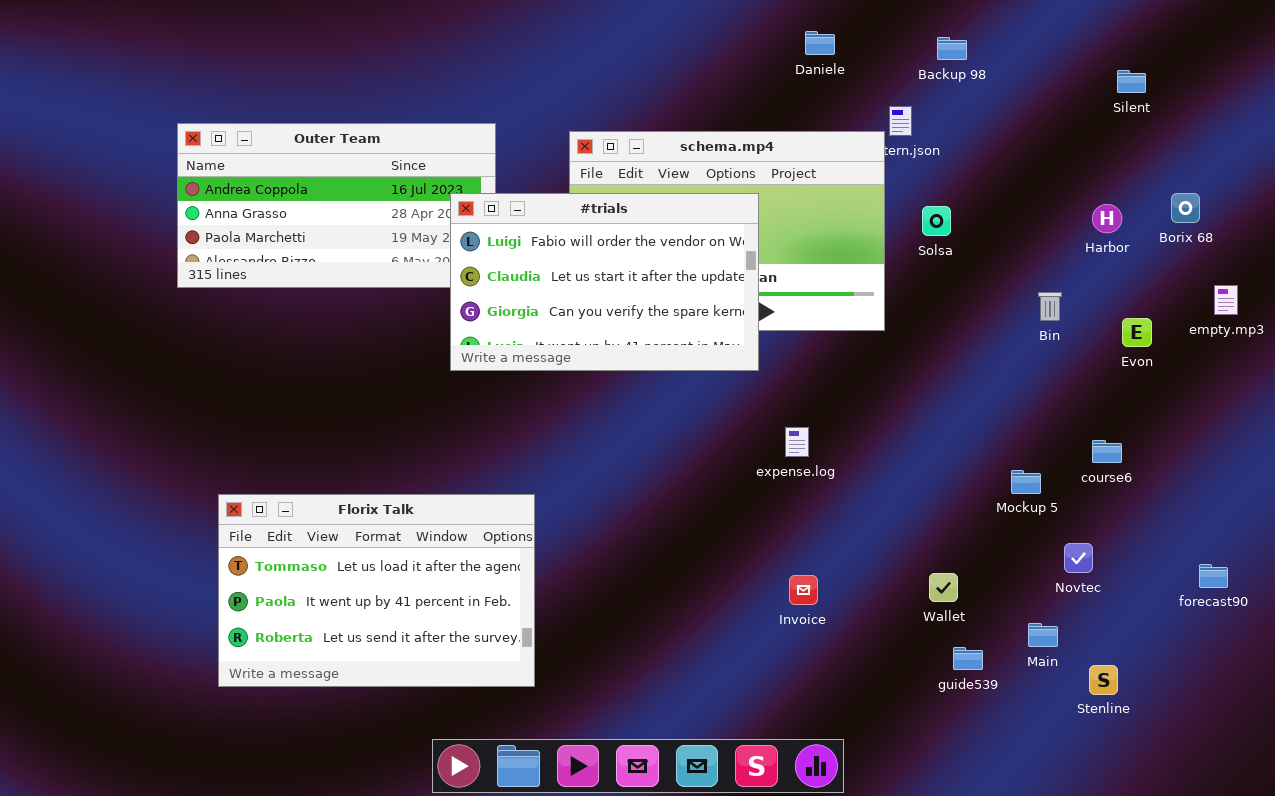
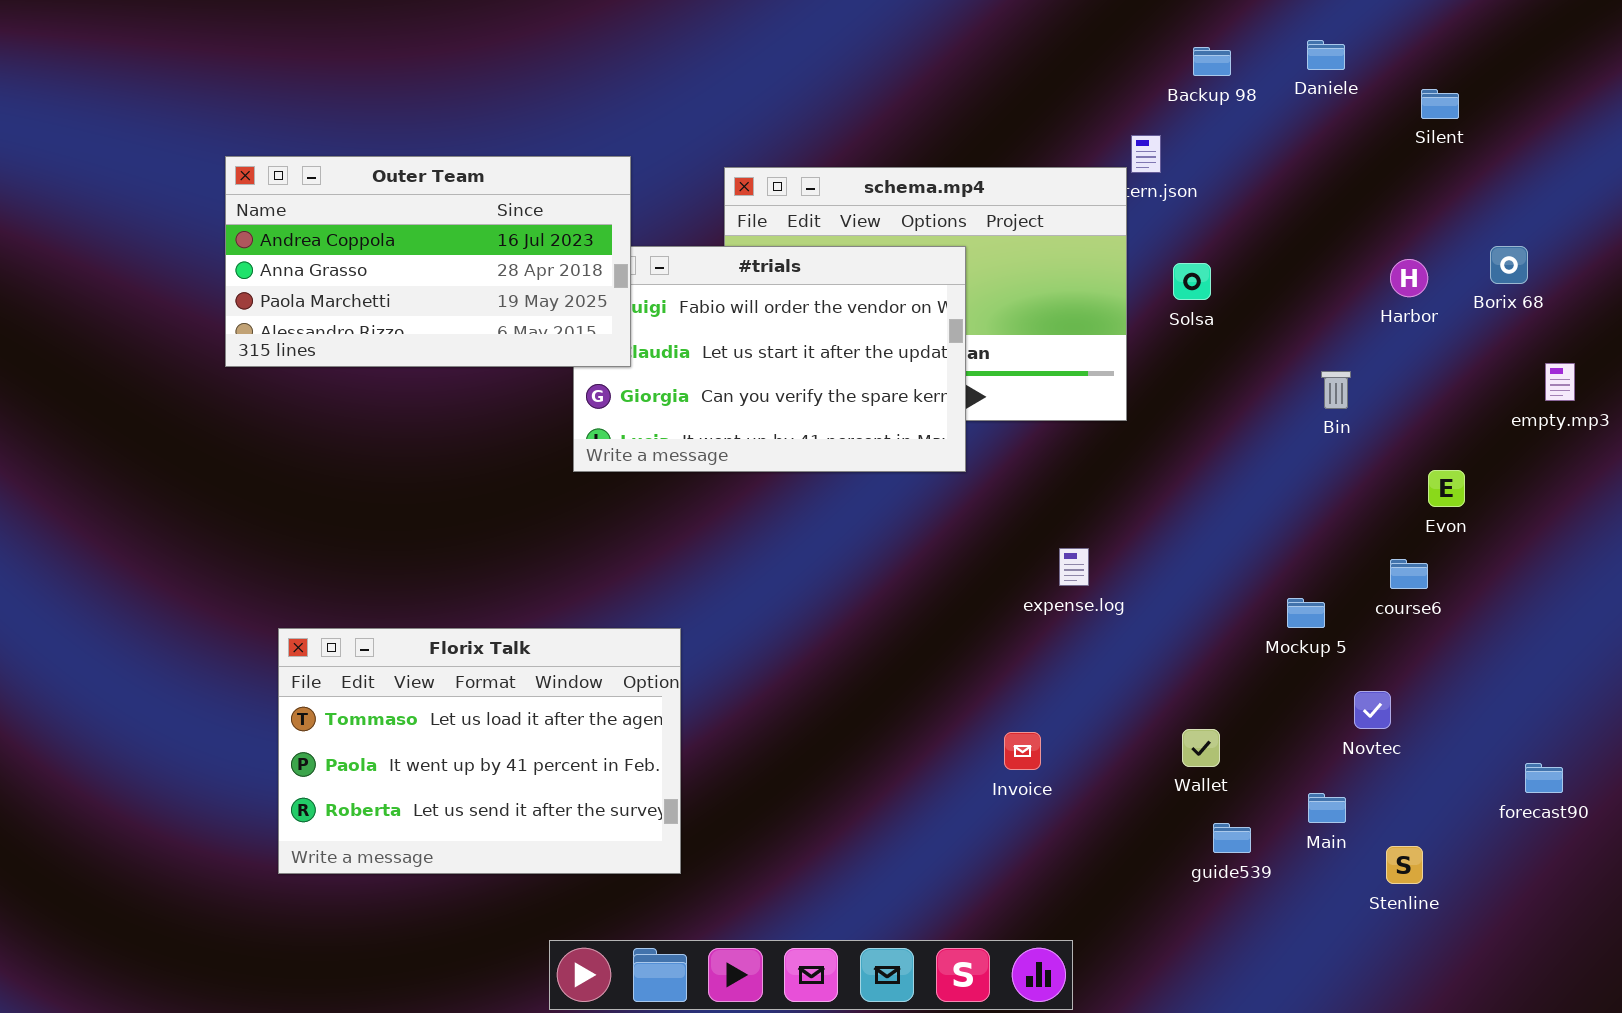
Daniele: [805,31,835,55] -> [1307,40,1345,70], moved
Outer Team: [177,123,496,288] -> [225,156,631,367], raised
Evon: [1122,318,1152,347] -> [1428,470,1465,507], moved
expense.log: [785,427,809,457] -> [1059,548,1089,586], moved
forecast90: [1199,564,1228,588] -> [1525,763,1563,793], moved

